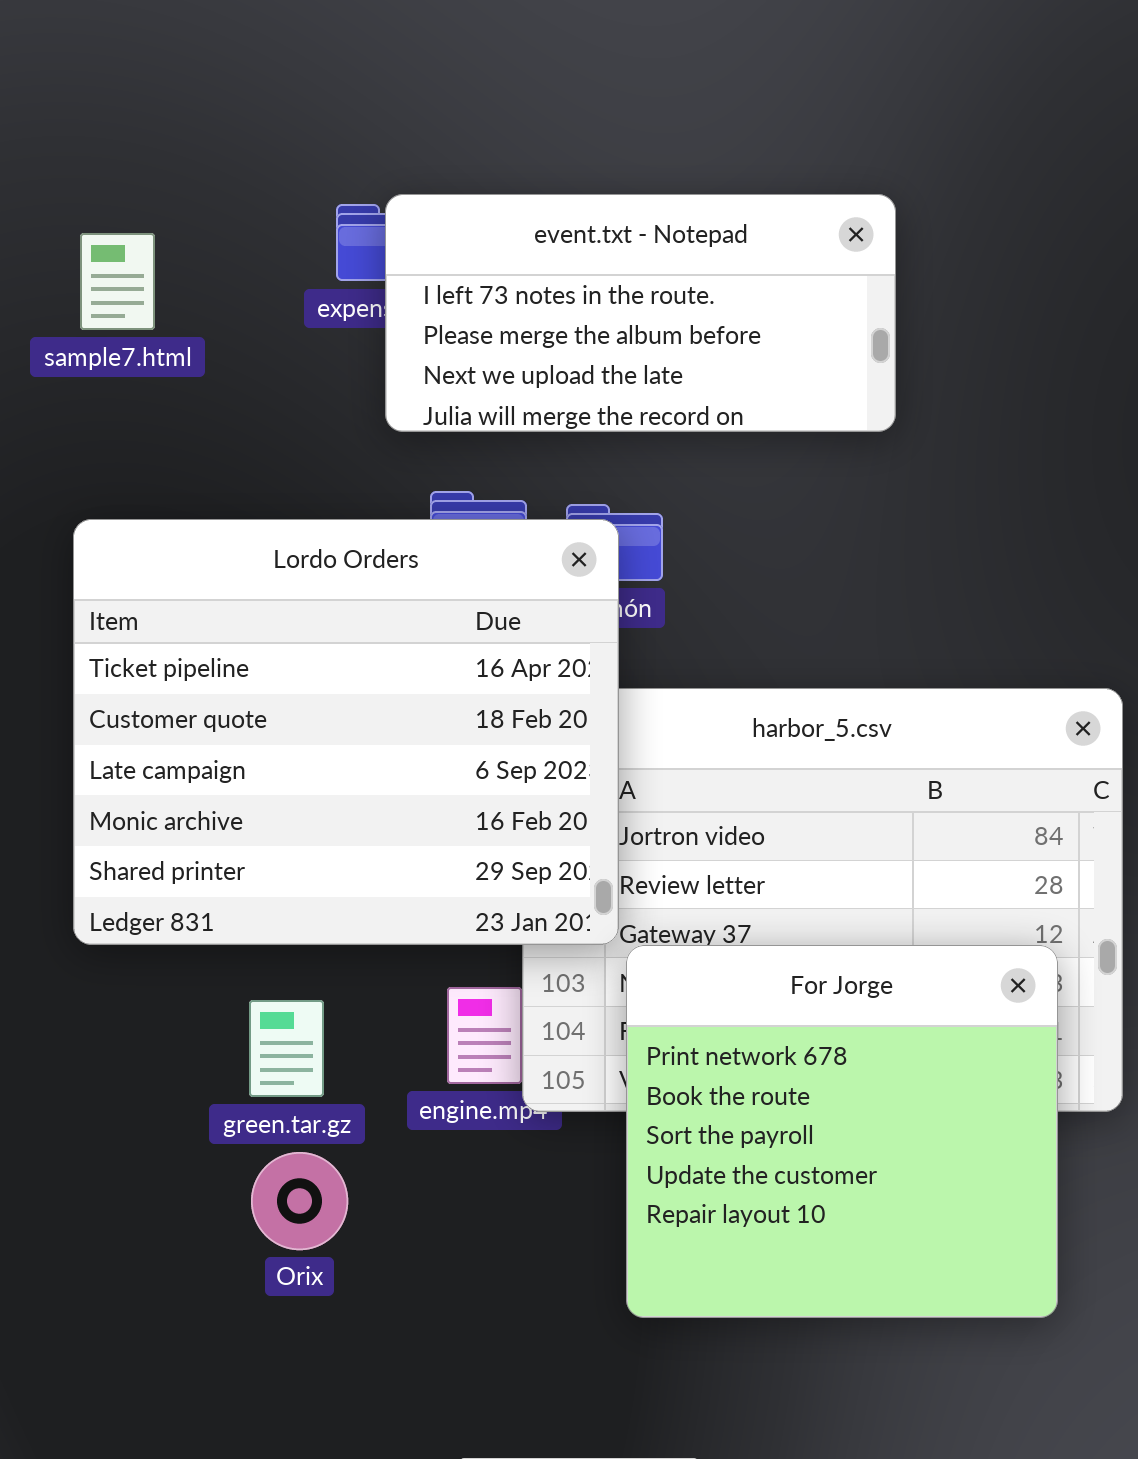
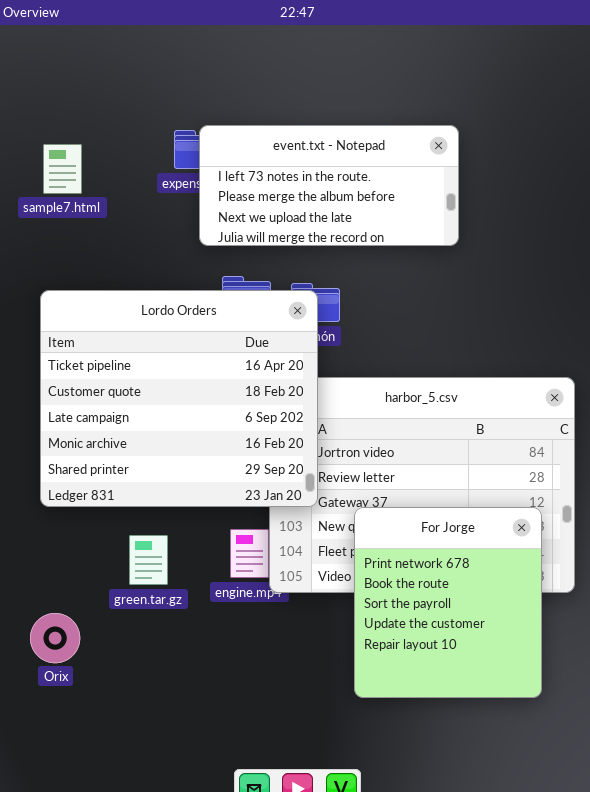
For Jorge: [626,945,1058,1318] -> [354,507,542,698], resized
Orix: [251,1152,348,1250] -> [30,613,80,663], moved

